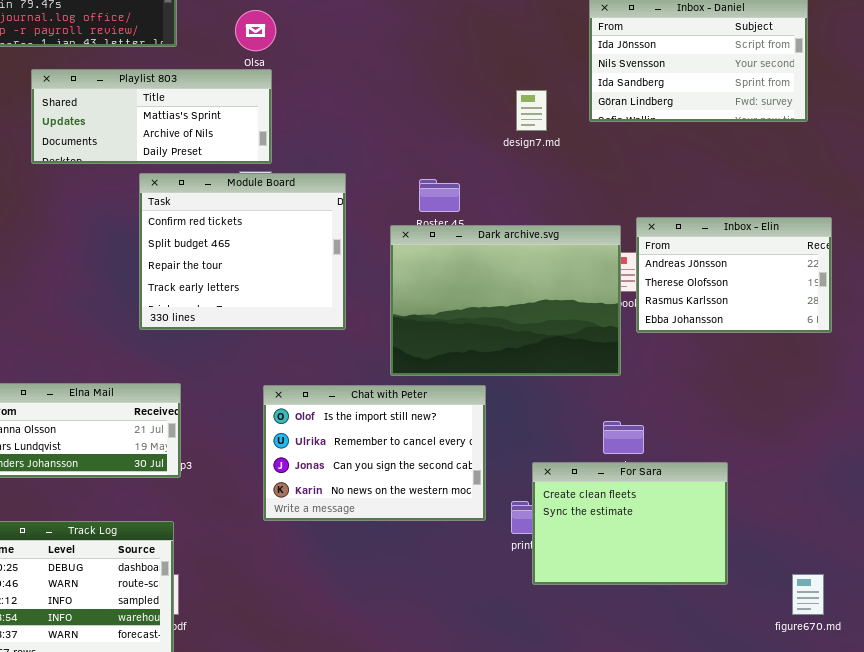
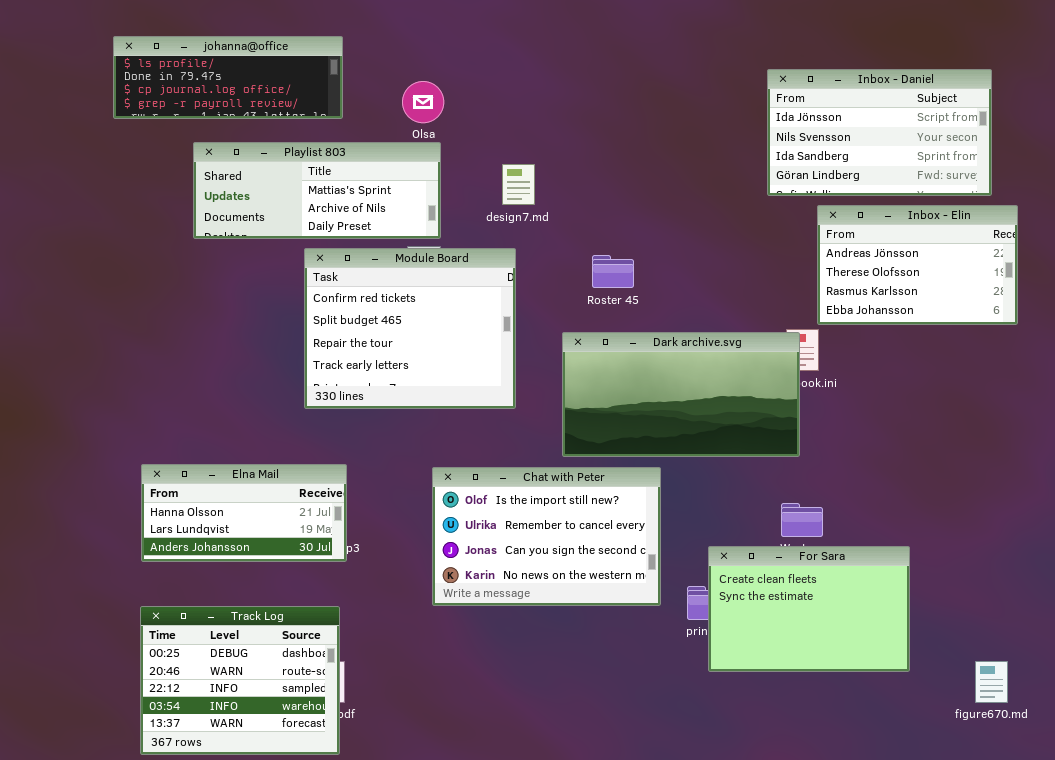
design7.md: [516,90,547,131] -> [502,164,535,205], moved
Inbox - Elin: [636,217,832,333] -> [817,205,1018,325], moved
Dark archive.svg: [390,225,621,376] -> [562,332,800,457], resized

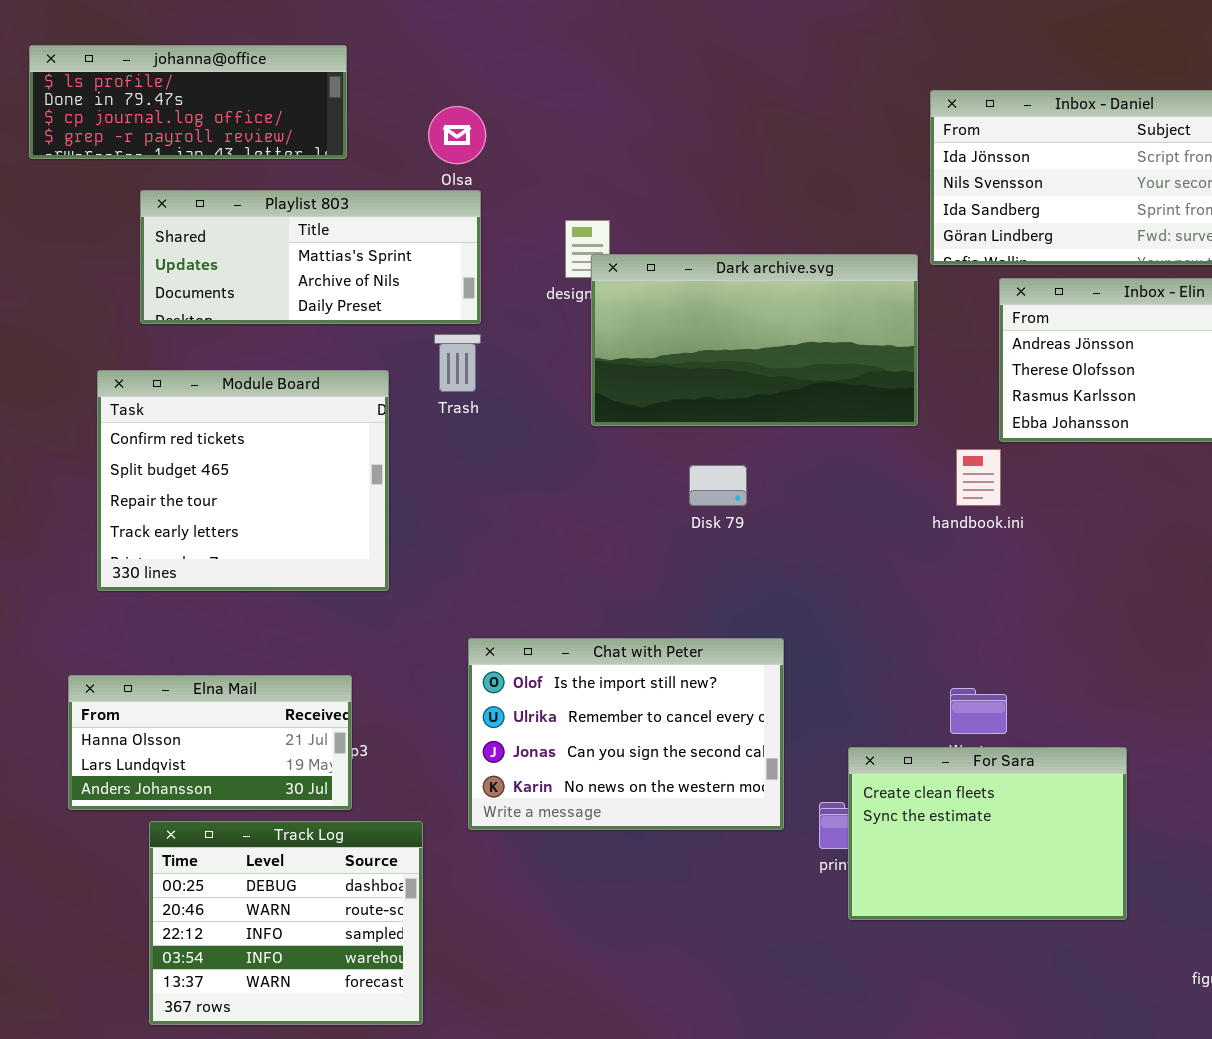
Module Board: [304,248,516,409] -> [97,370,389,591], moved
Dark archive.svg: [562,332,800,457] -> [591,254,918,426], moved
Elna Mail: [141,464,347,562] -> [68,675,352,810], moved
Track Log: [140,606,340,755] -> [149,821,423,1025], moved

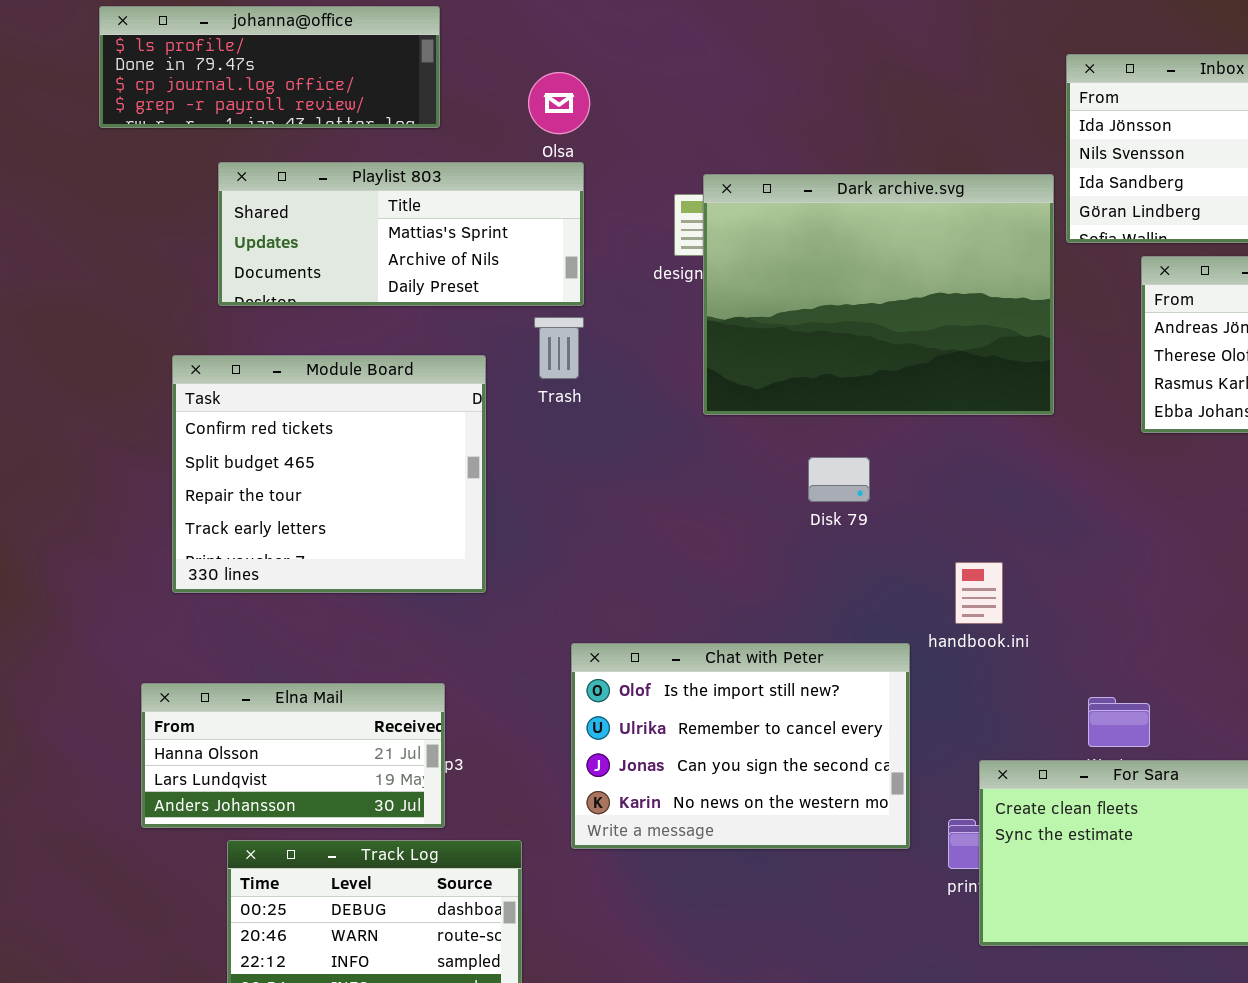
Dark archive.svg: [591,254,918,426] -> [703,174,1054,415], resized
handbook.ini: [956,449,1001,506] -> [955,562,1003,624], moved

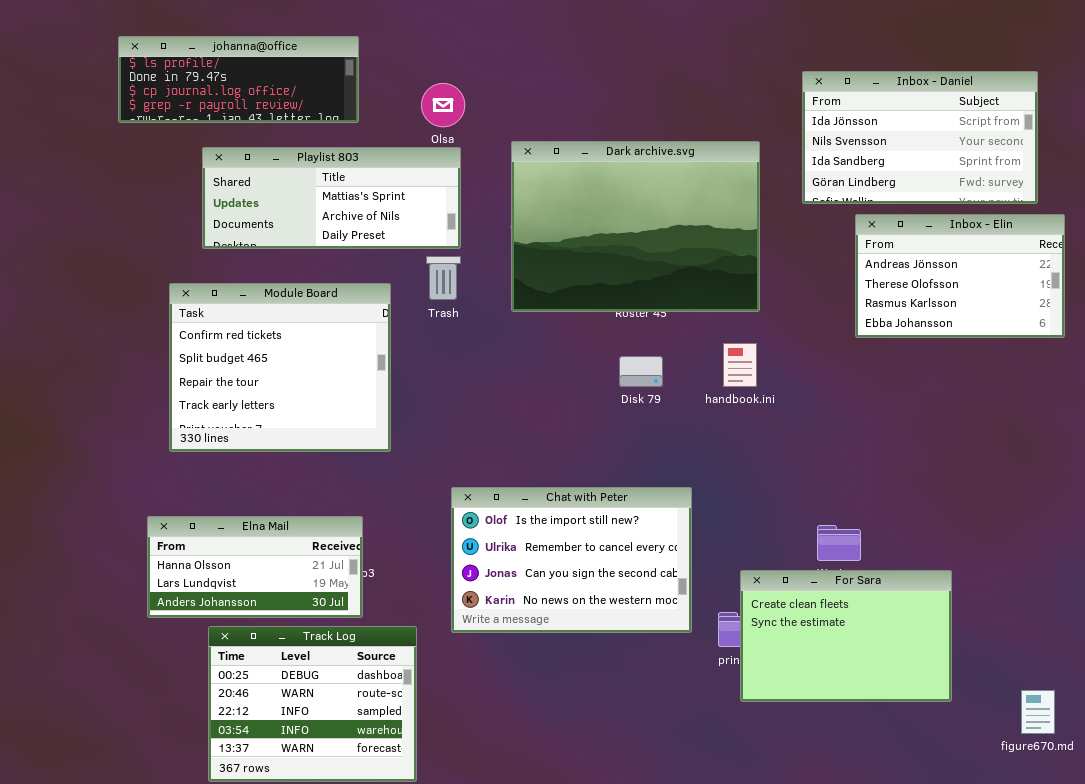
Dark archive.svg: [703,174,1054,415] -> [511,141,760,312], moved
handbook.ini: [955,562,1003,624] -> [723,343,757,387], moved

